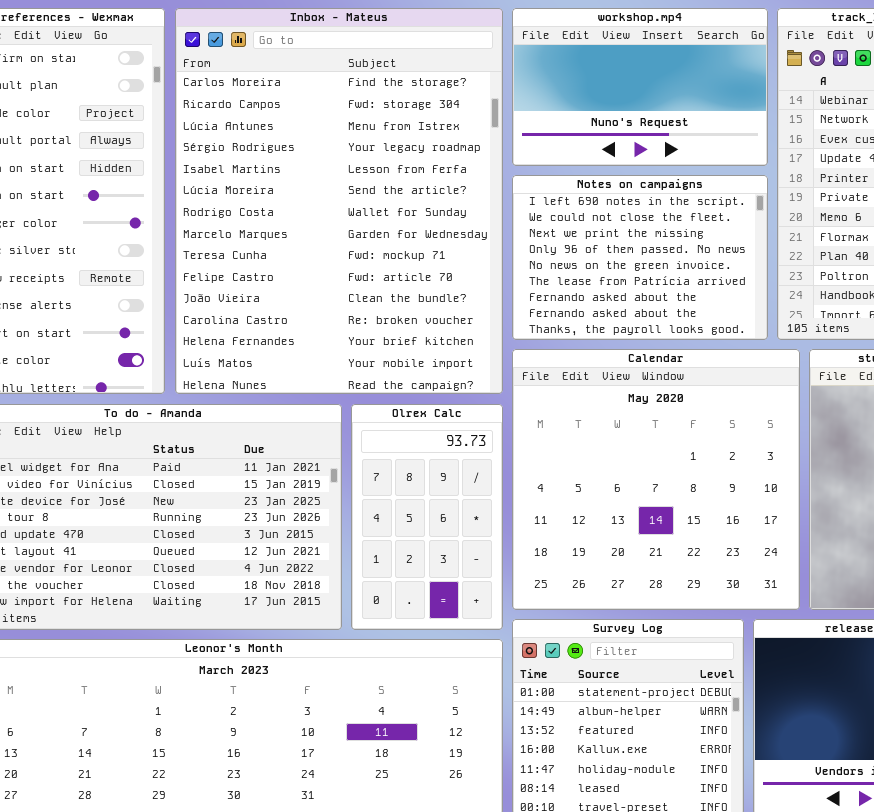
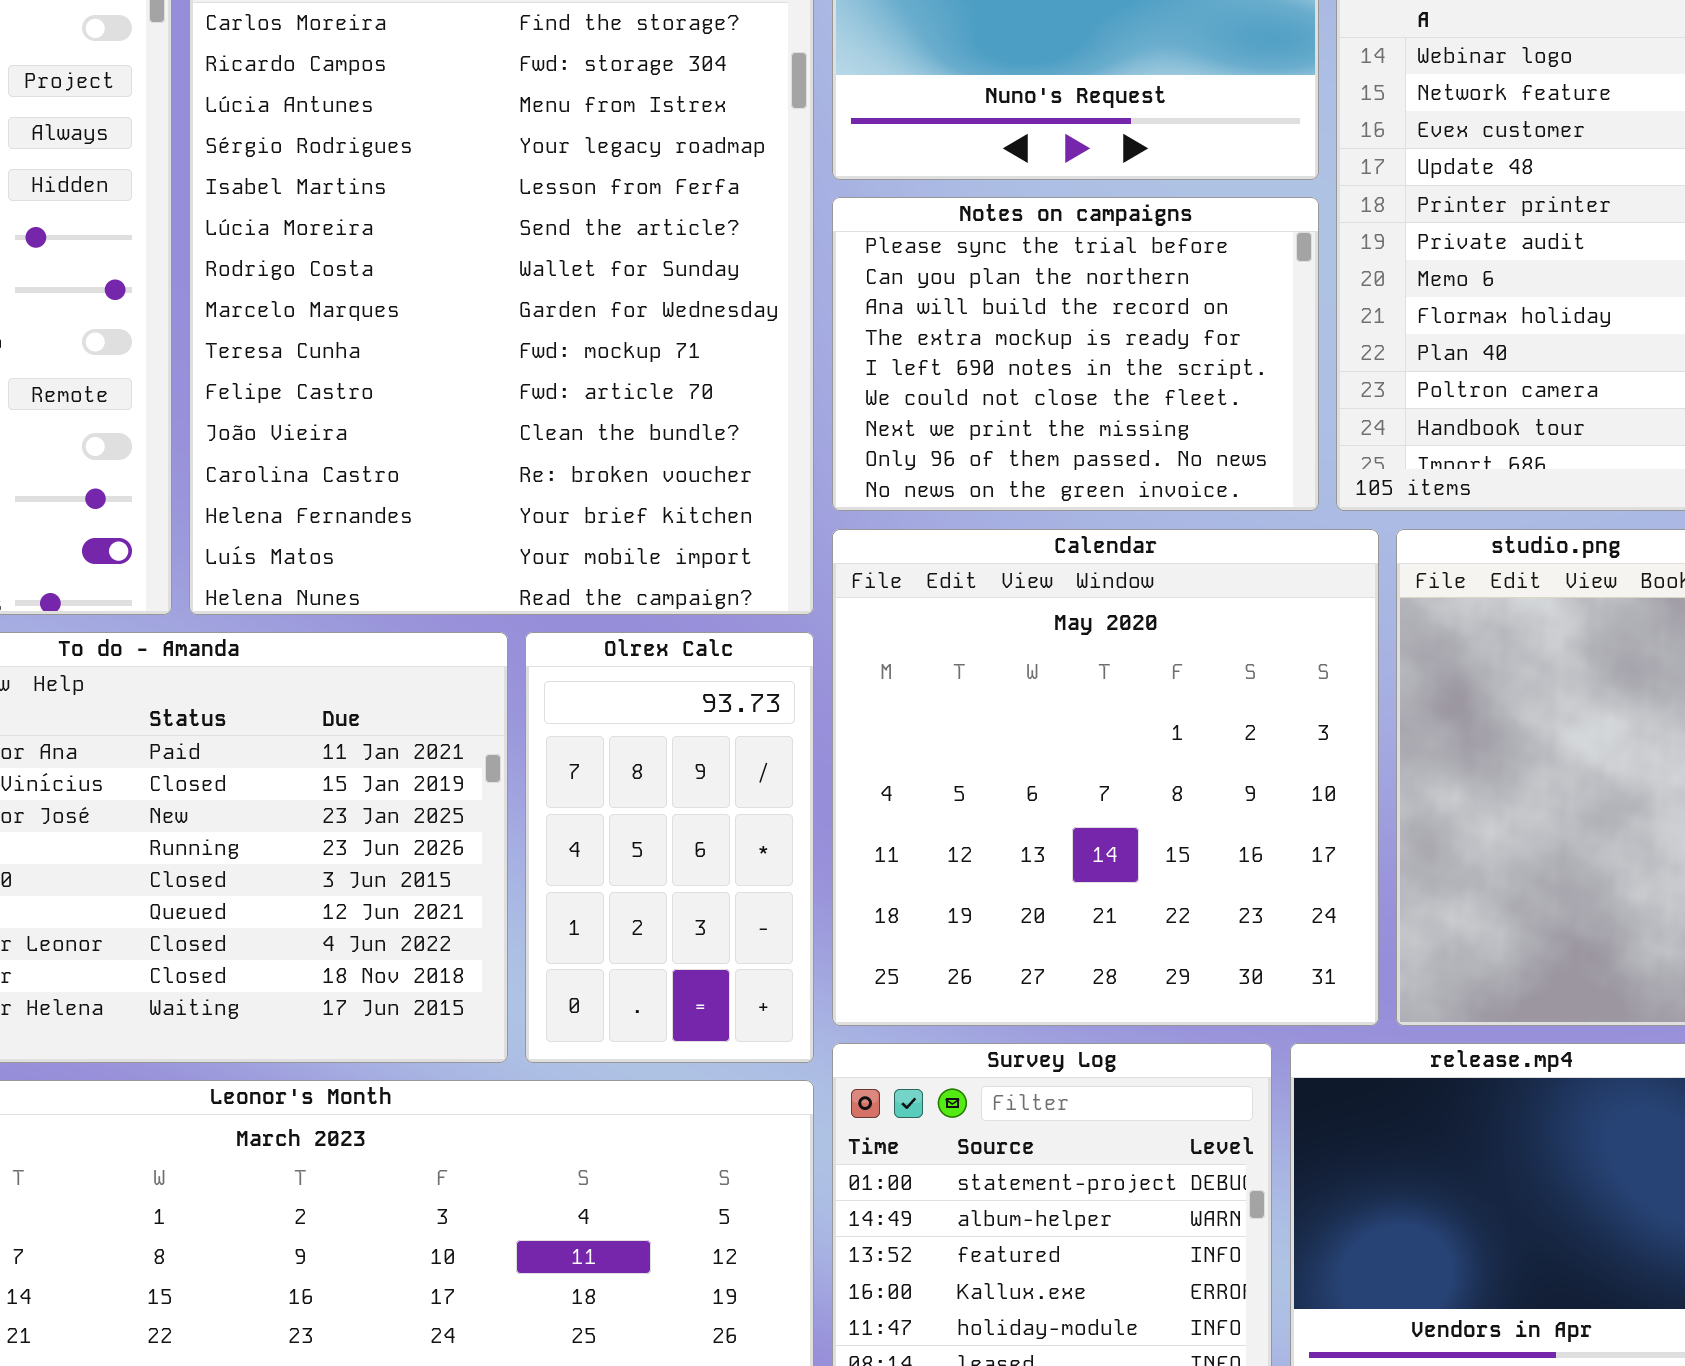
Notes on campaigns: [512,175,768,340] -> [832,197,1319,511], scrolled up 4 rows

